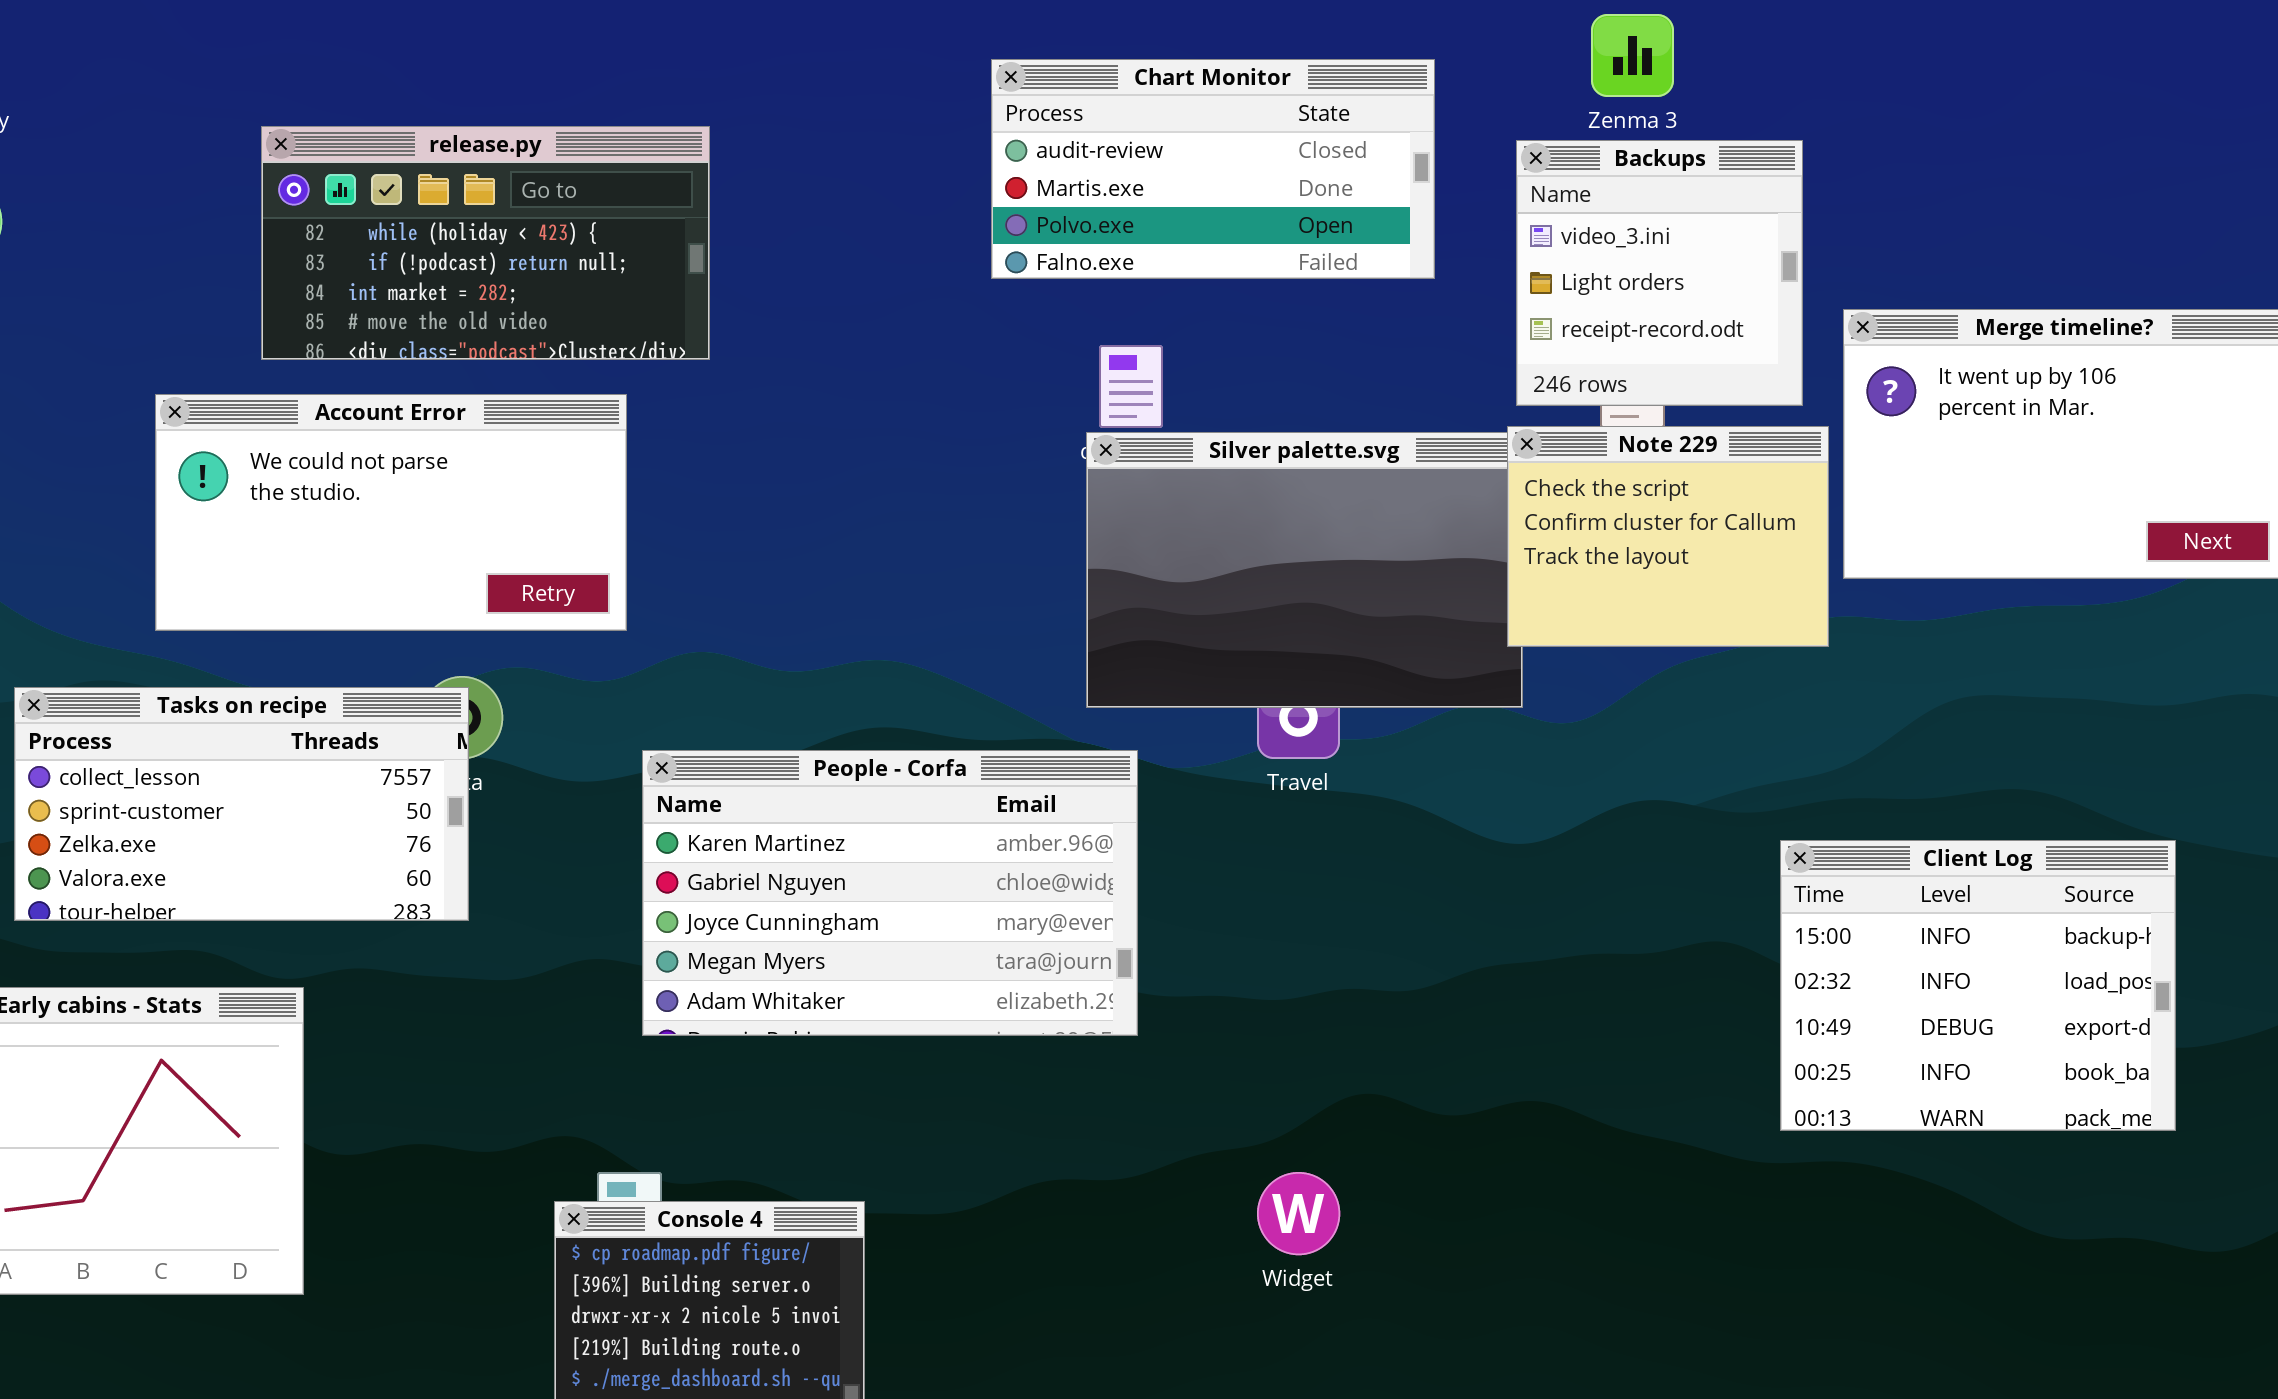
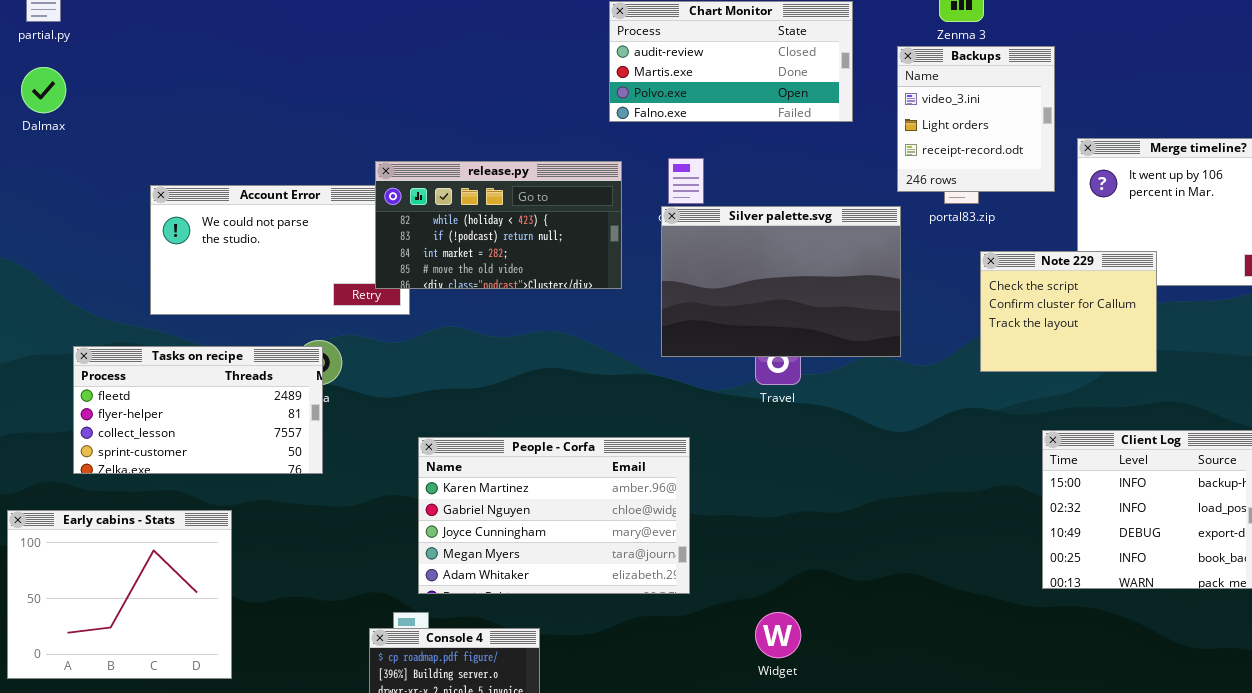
release.py: [261,126,710,360] -> [375,161,622,289], moved
Note 229: [1507,426,1829,647] -> [980,251,1157,372], moved
Tasks on recipe: [14,687,469,921] -> [73,346,323,474], scrolled up 2 rows
People - Corfa: [642,750,1138,1036] -> [418,437,690,594], moved

